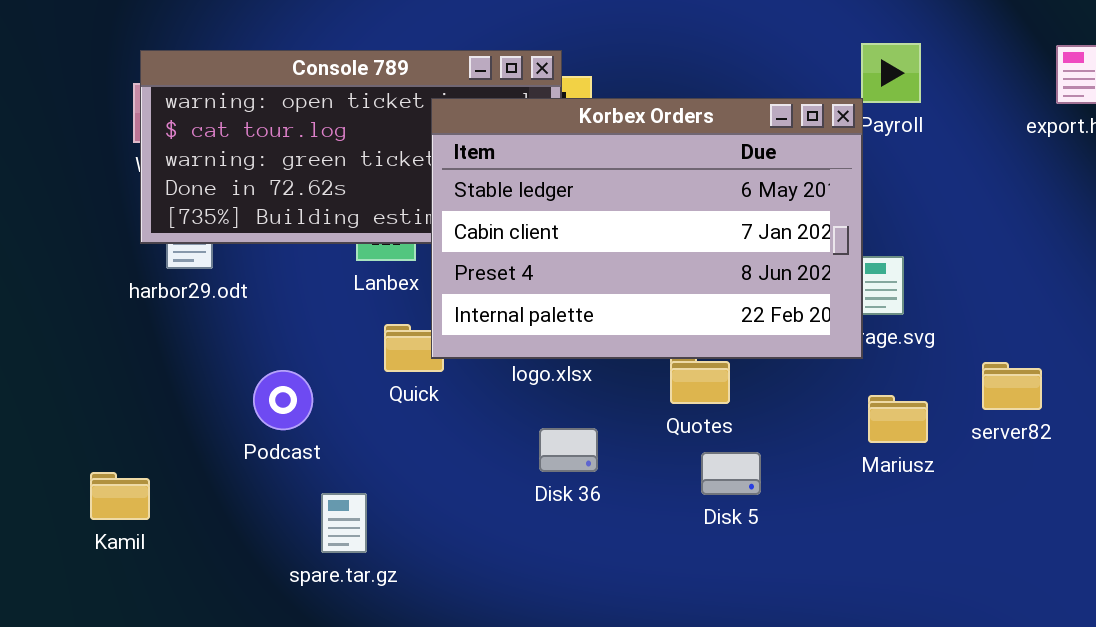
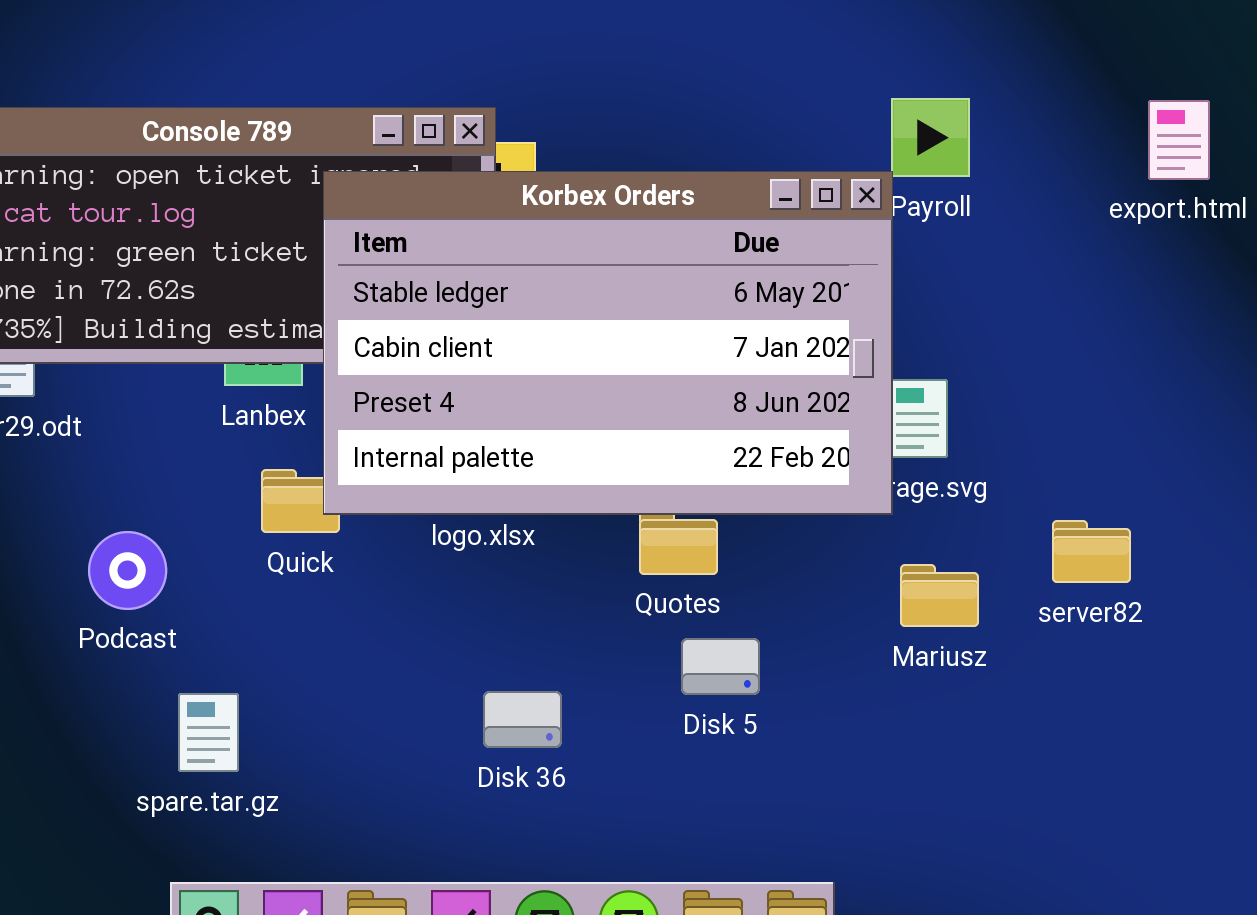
Disk 36: [539,428,598,472] -> [483,691,562,748], moved

